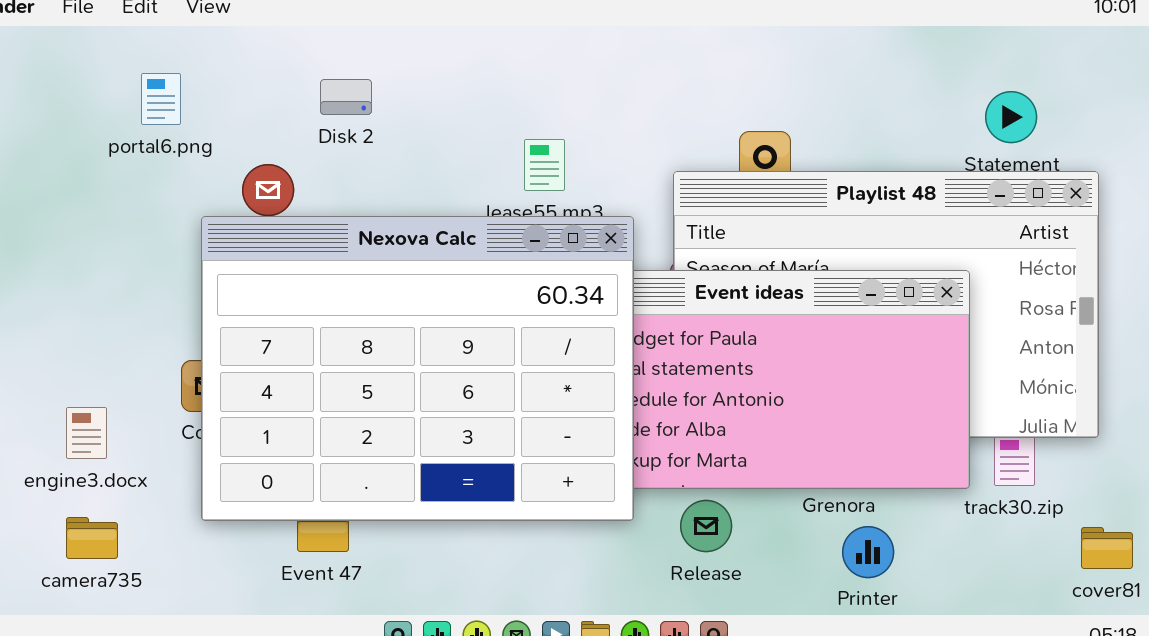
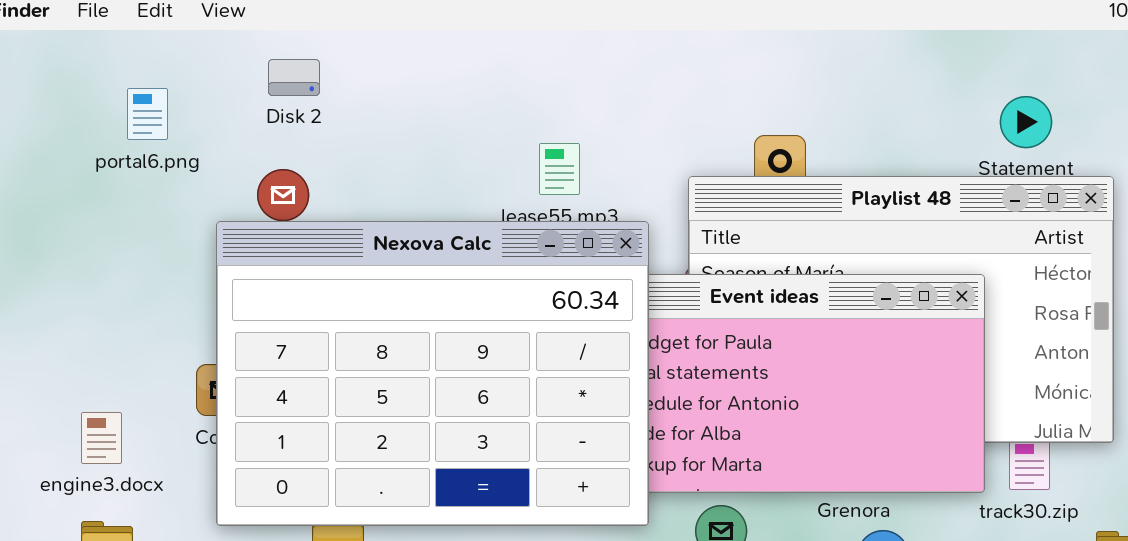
portal6.png: [141,73,181,125] -> [127,88,168,140], moved
Disk 2: [320,79,372,115] -> [268,59,320,96], moved

